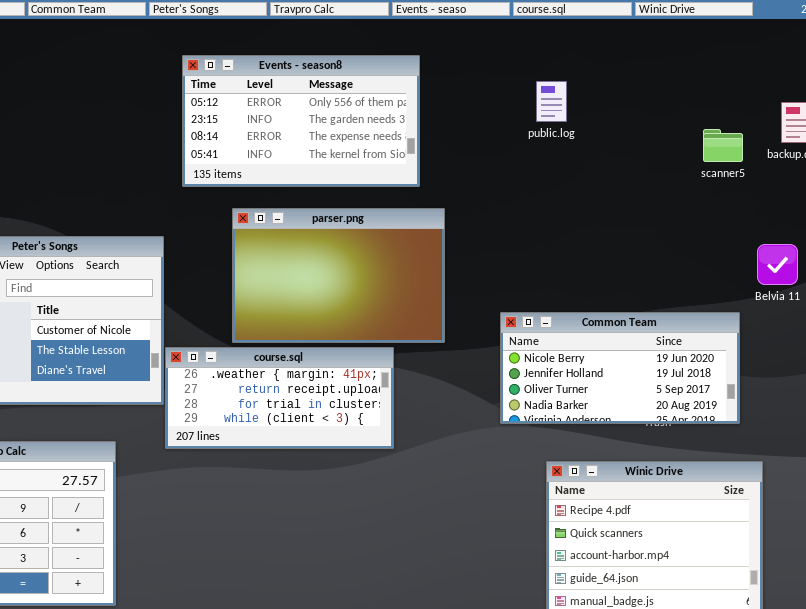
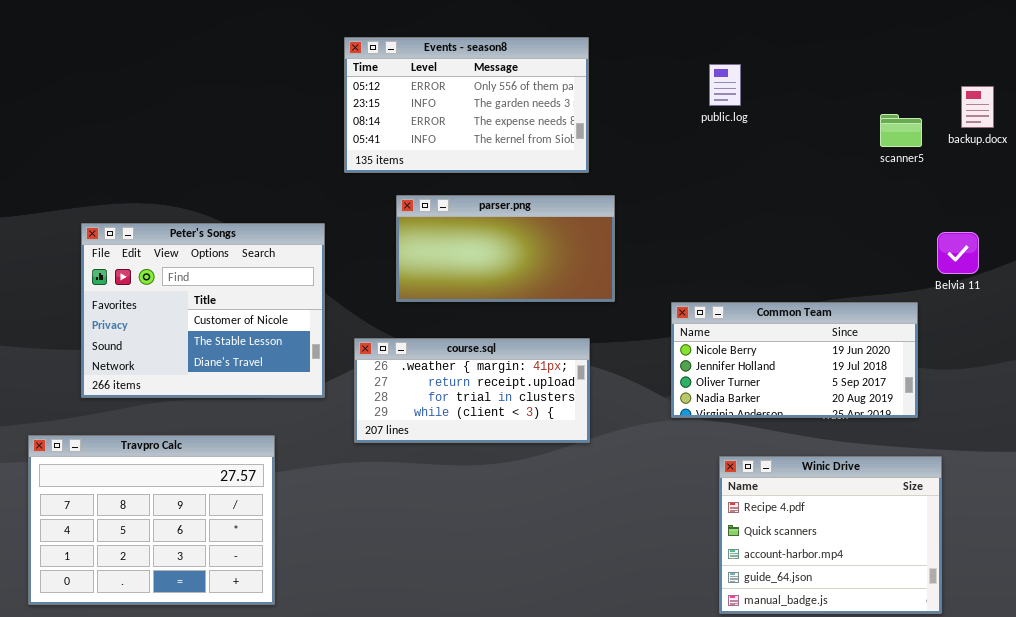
parser.png: [232,208,445,343] -> [396,195,615,302], resized
course.sql: [165,347,394,449] -> [354,338,590,443], moved

